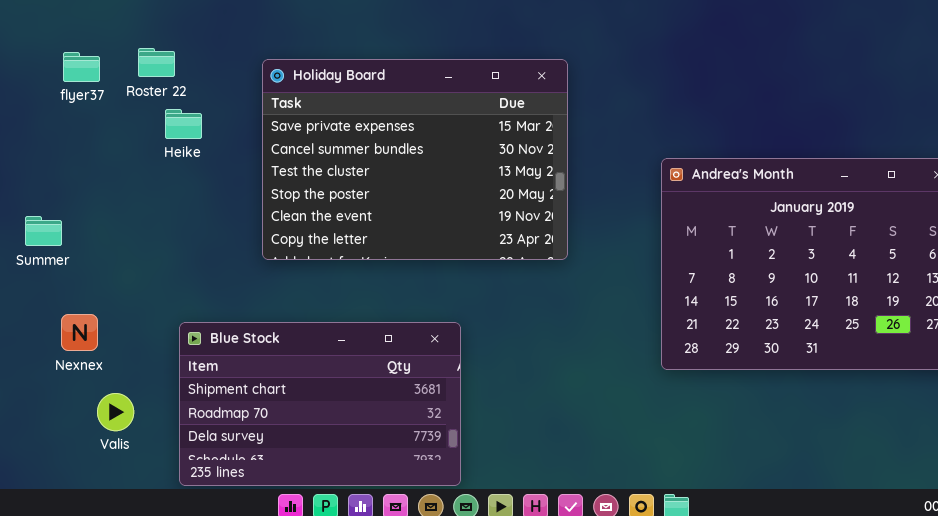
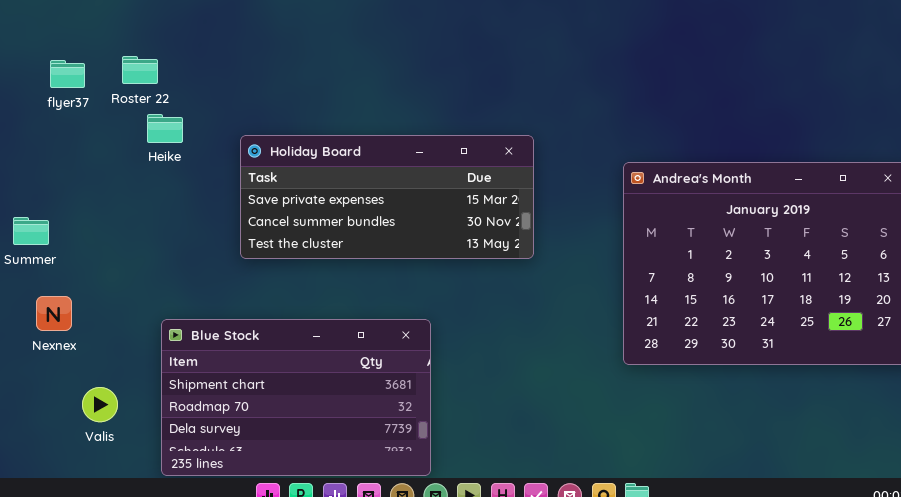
Holiday Board: [262,59,568,260] -> [240,135,534,259], resized
Nexnex: [61,314,98,351] -> [36,296,72,331], moved

